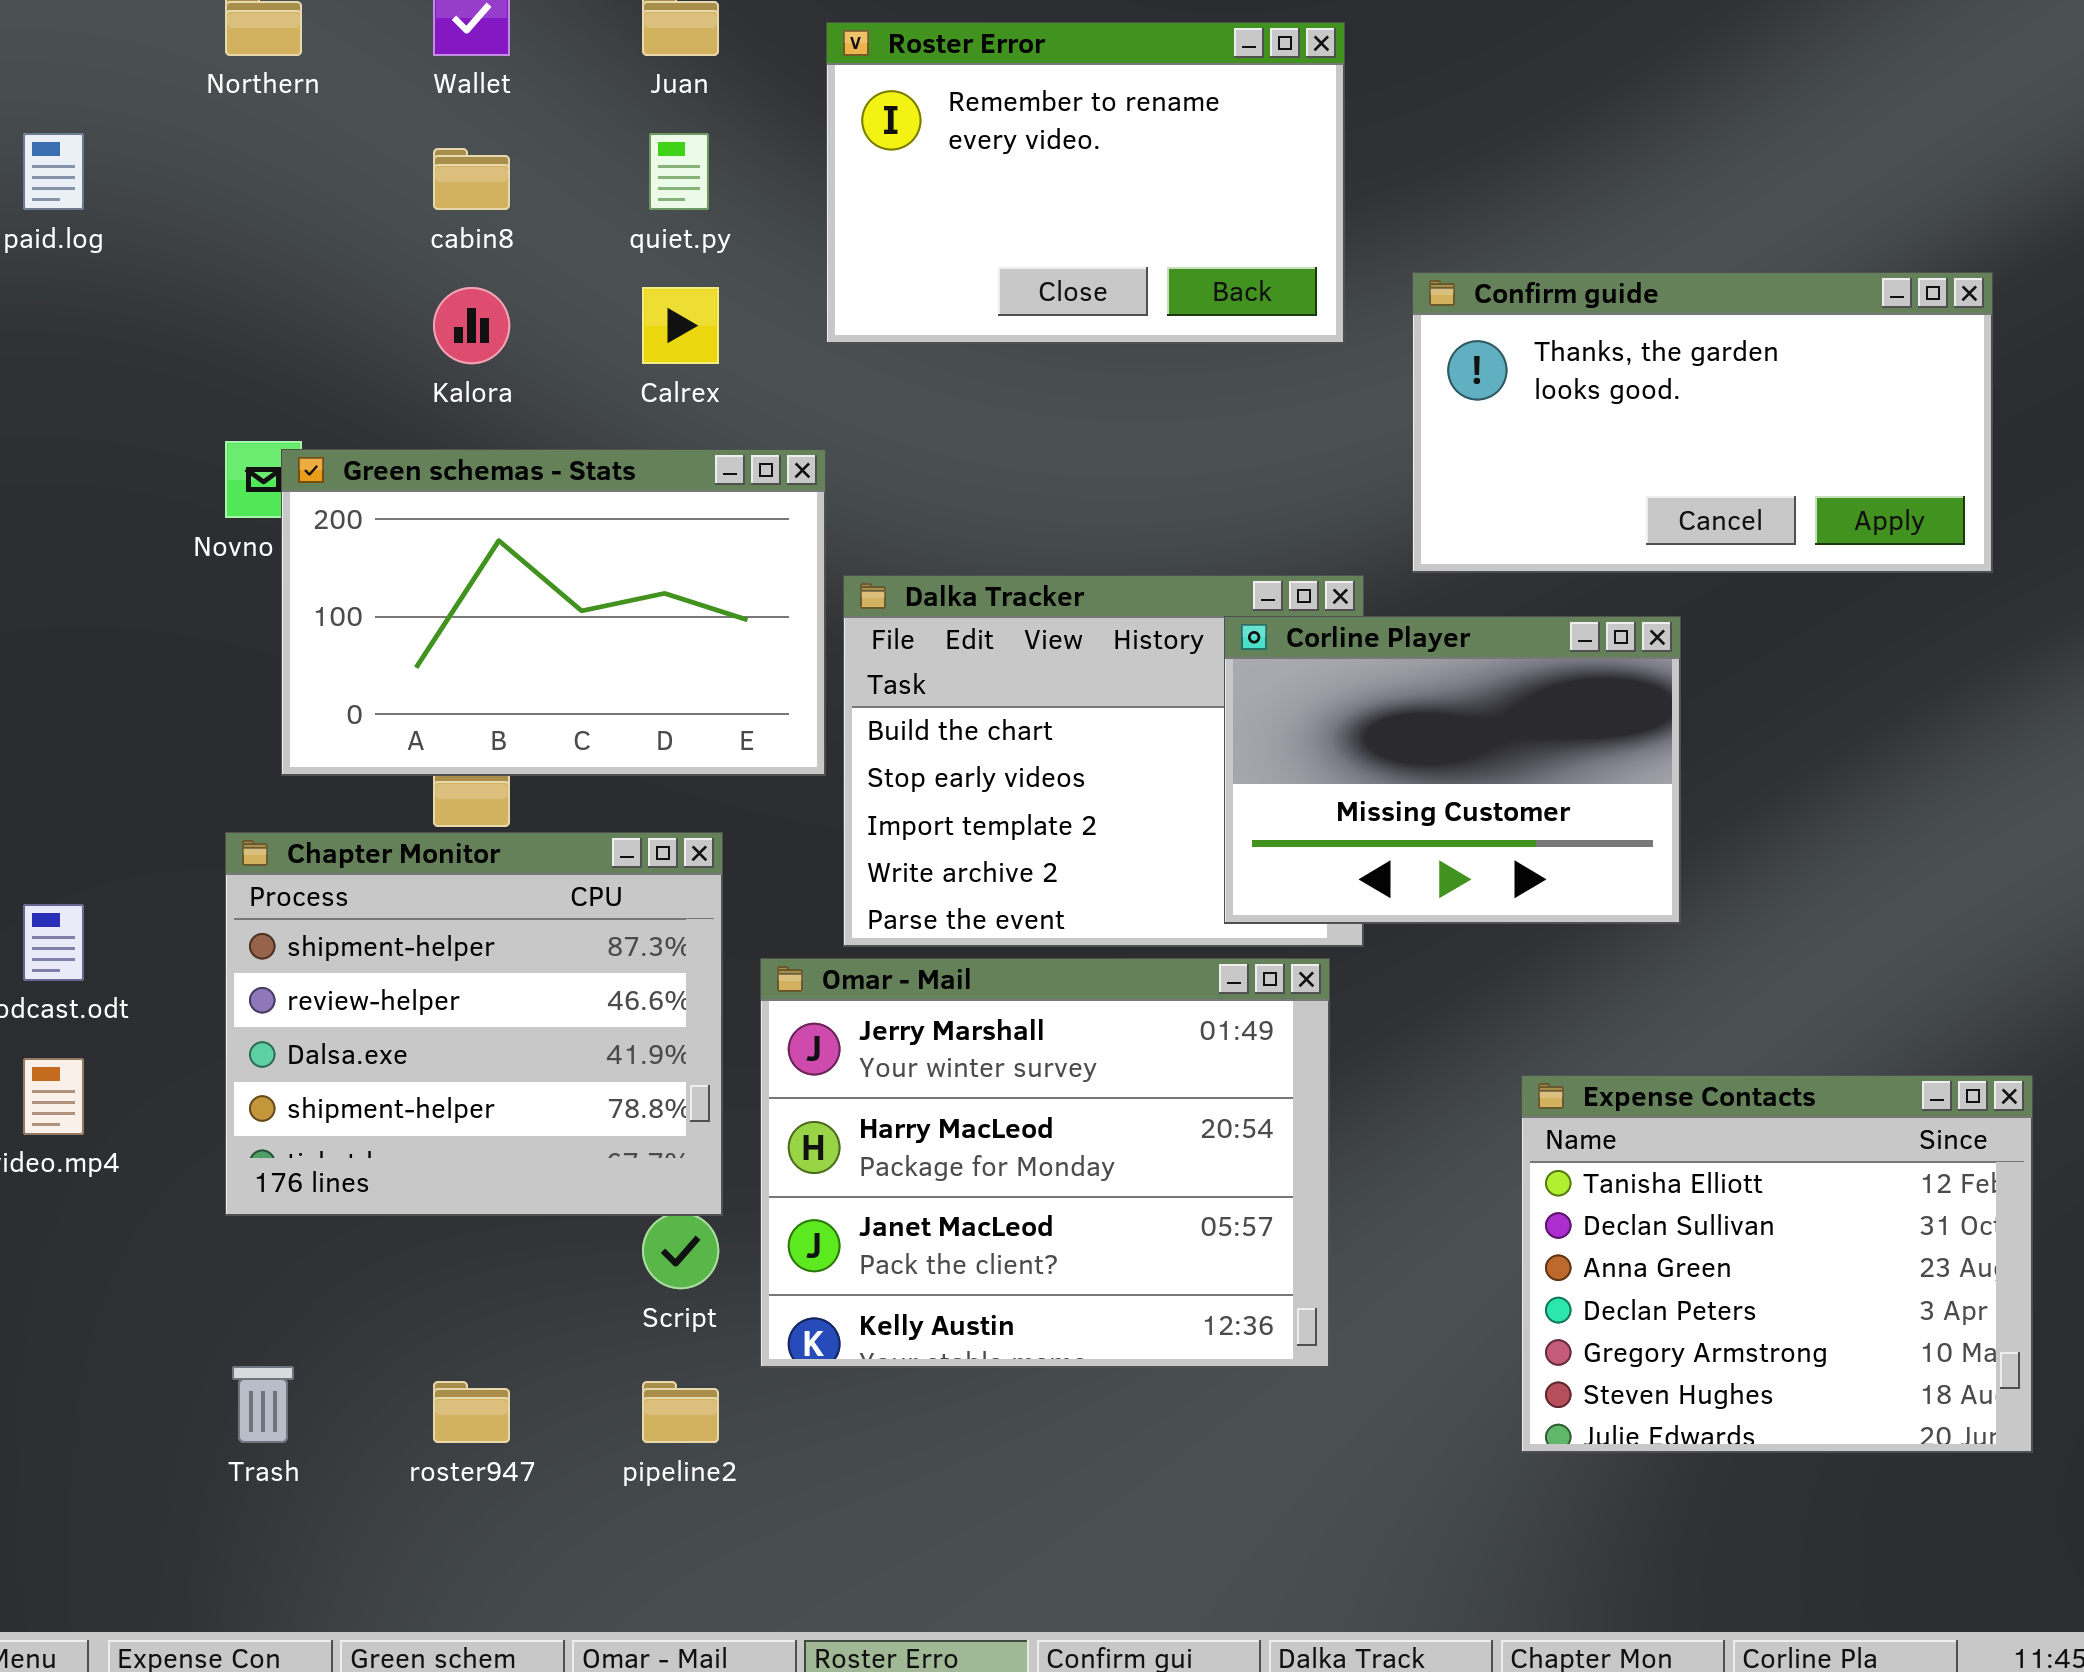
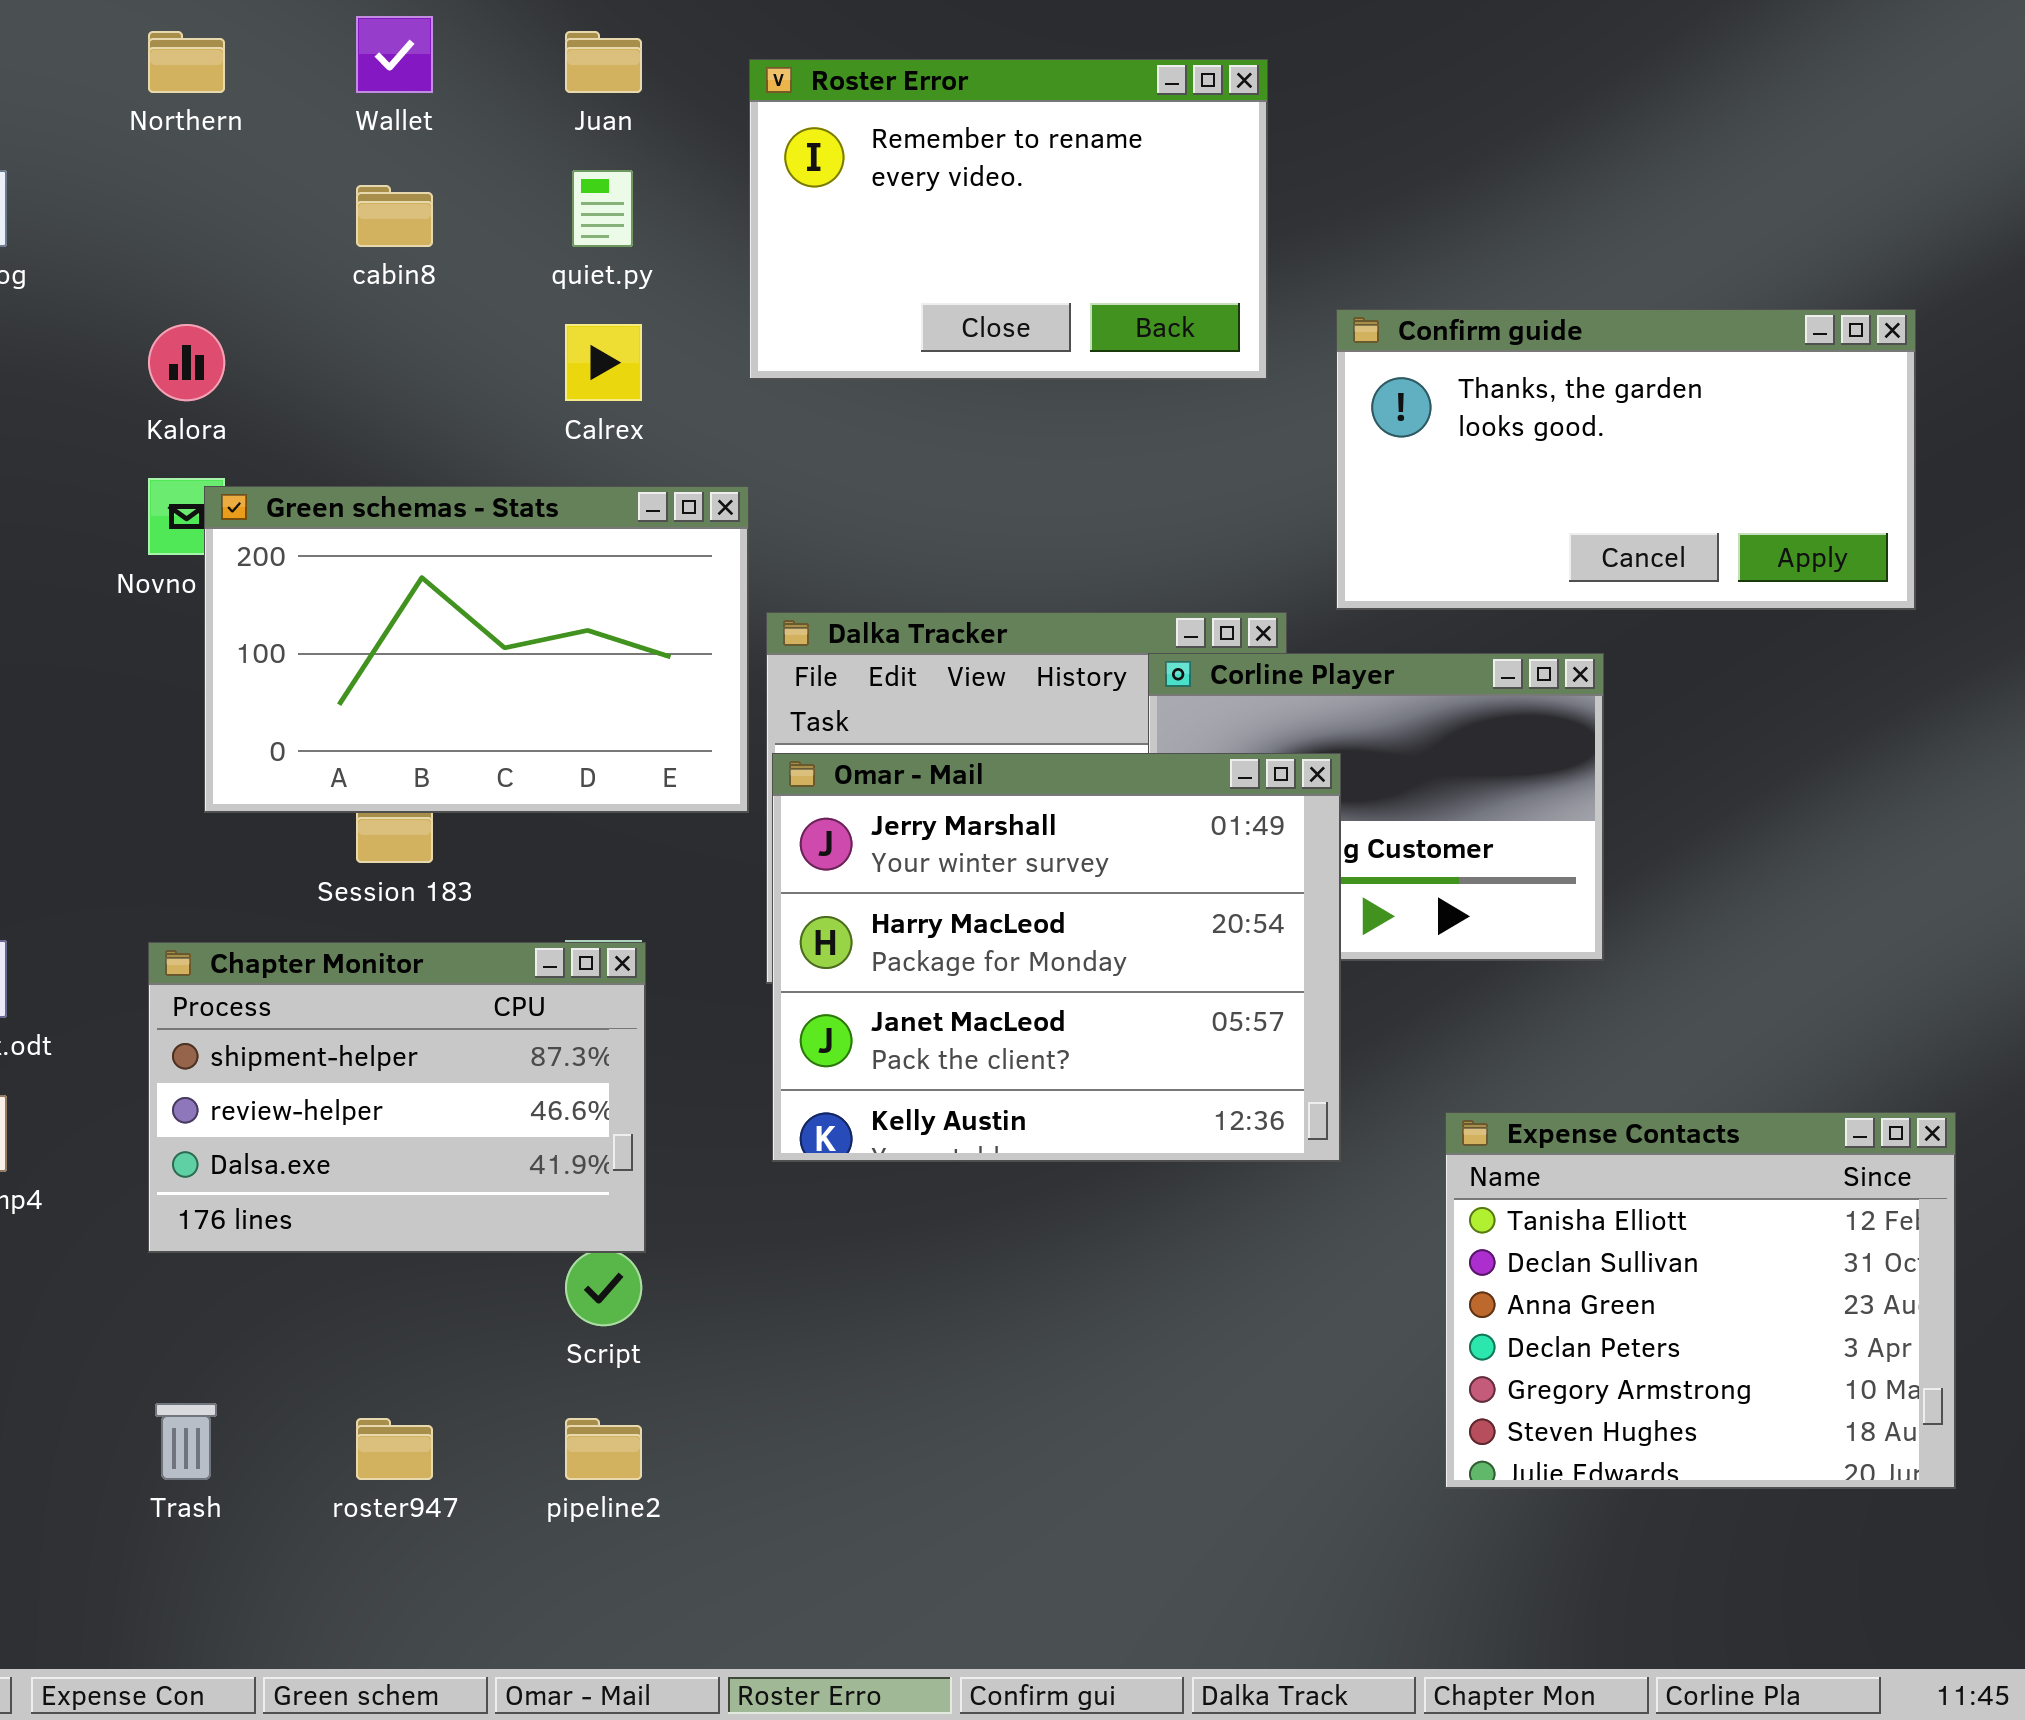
Kalora: [433,287,510,364] -> [148,324,225,401], moved
Chapter Monitor: [225,832,723,1216] -> [148,942,646,1253], resized
Omar - Mail: [760,958,1330,1368] -> [772,753,1341,1162], moved

